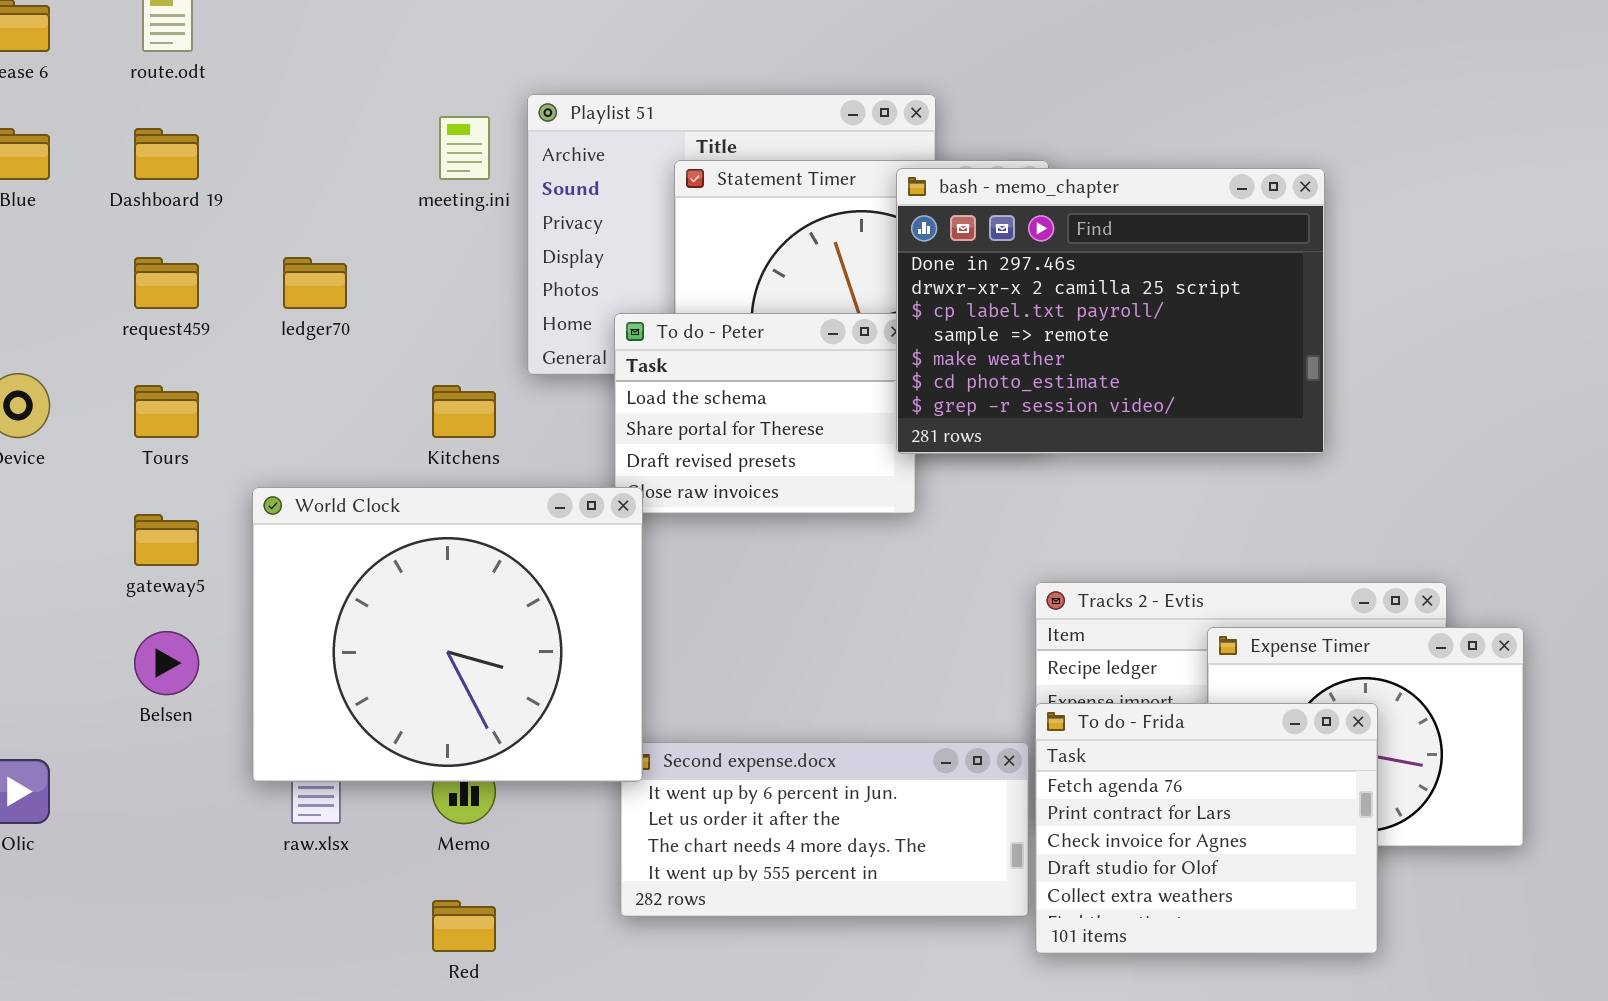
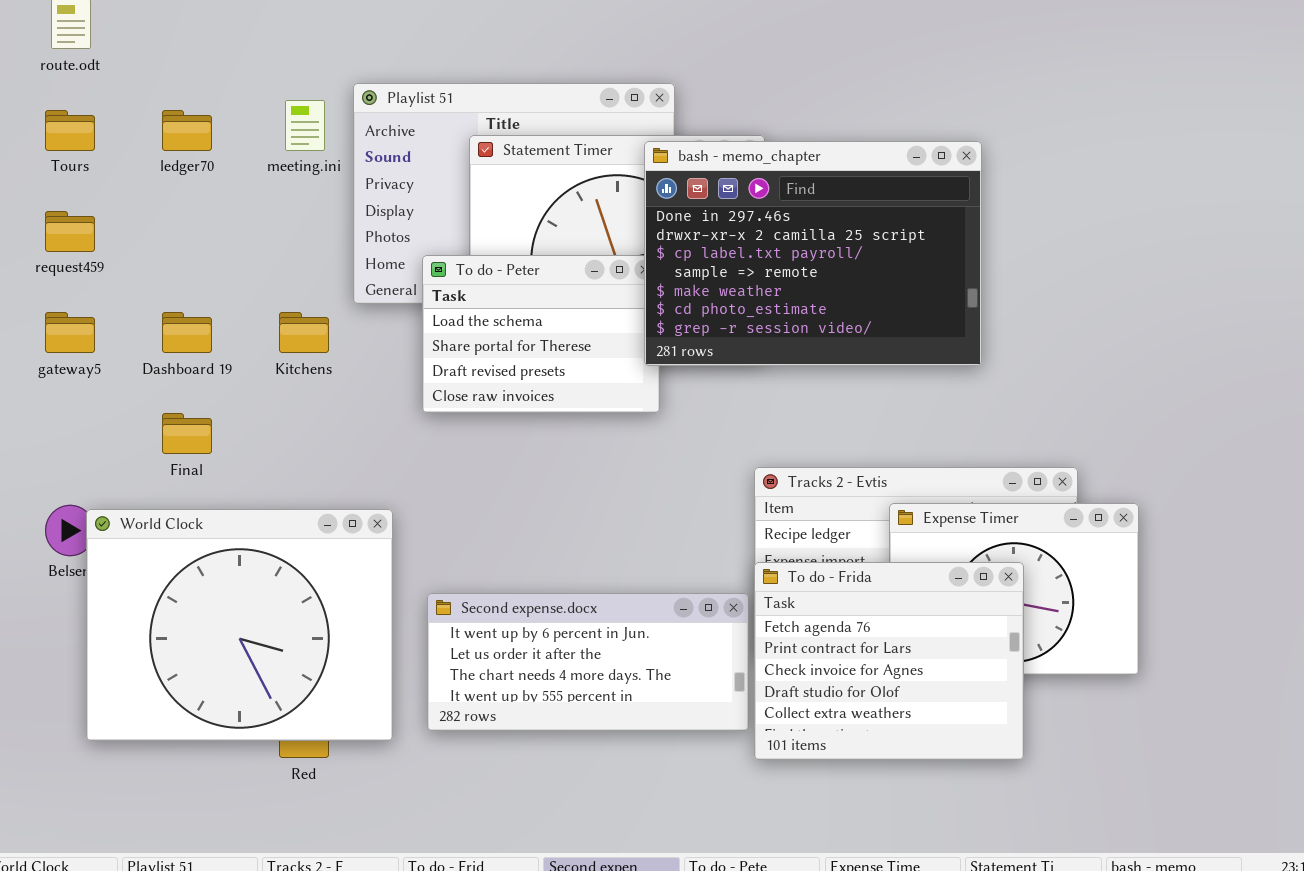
Dashboard 19: [134,128,199,180] -> [162,312,212,353], moved
ledger70: [283,257,347,309] -> [162,110,212,151], moved
Tours: [134,385,199,438] -> [45,110,95,151], moved
World Clock: [252,487,643,782] -> [86,509,393,741], moved
gateway5: [134,514,199,566] -> [45,312,95,353], moved

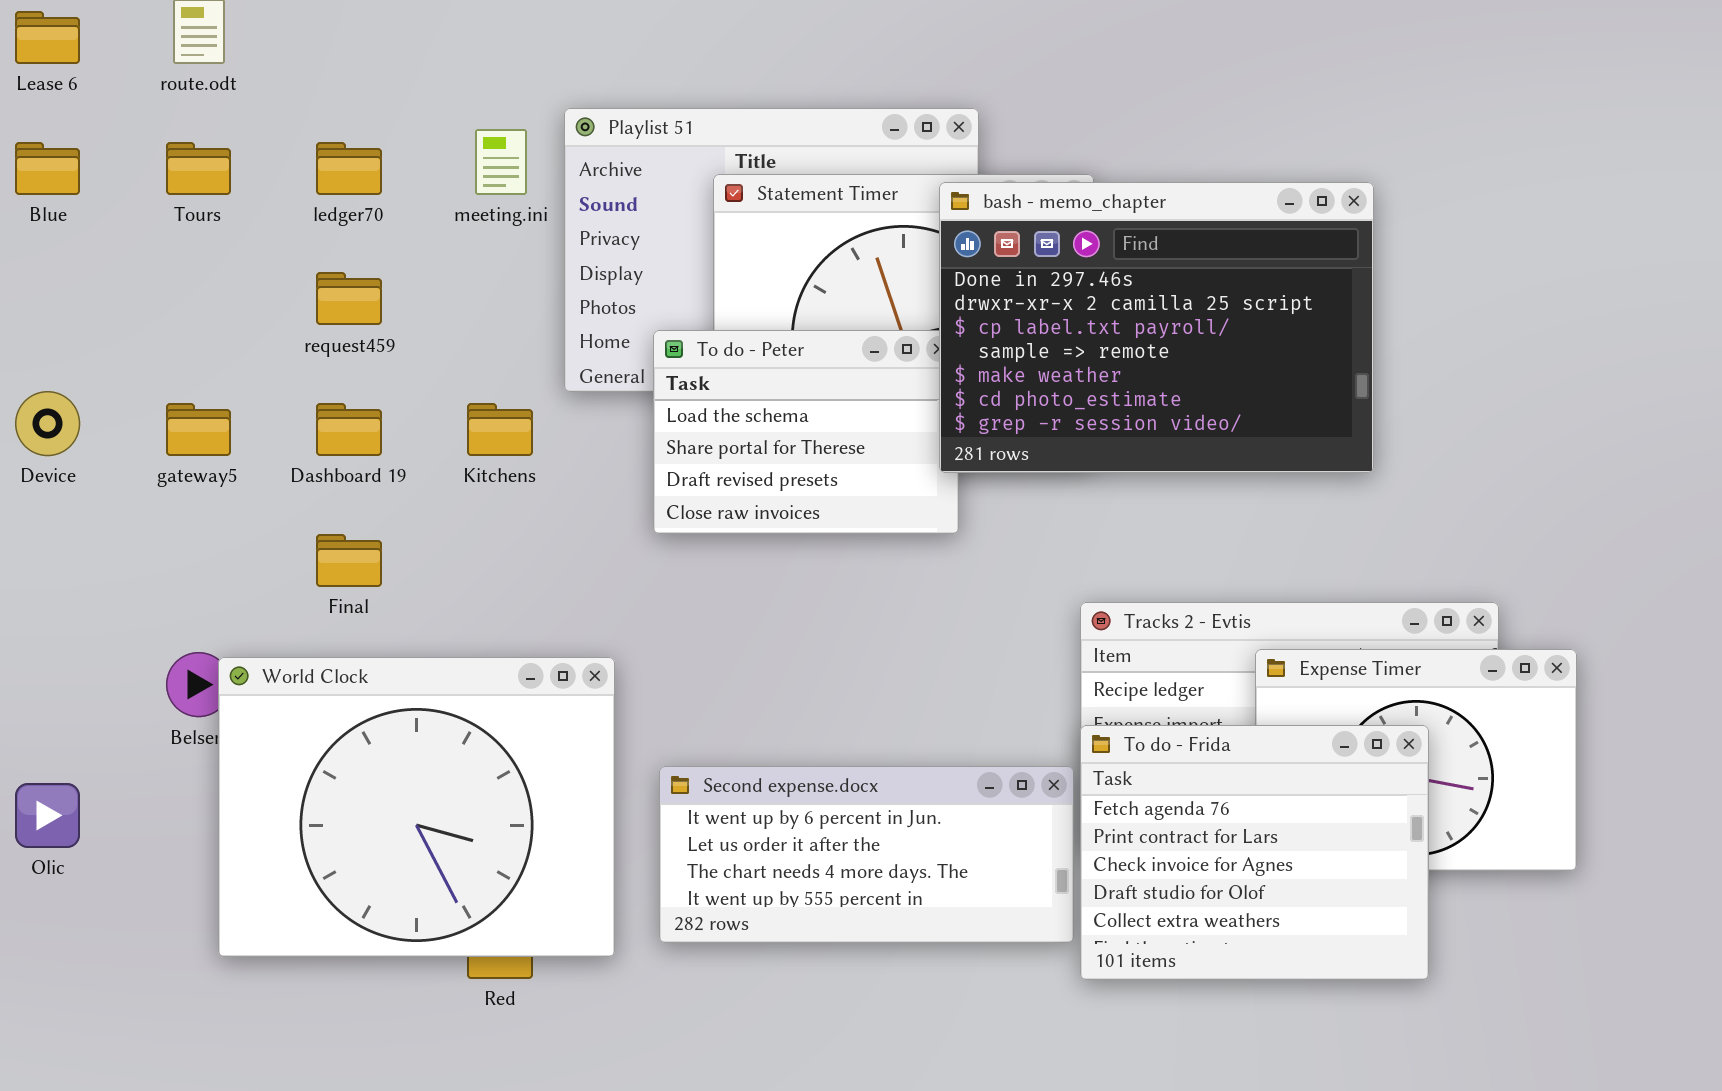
request459: [45,211,95,252] -> [316,272,382,325], moved

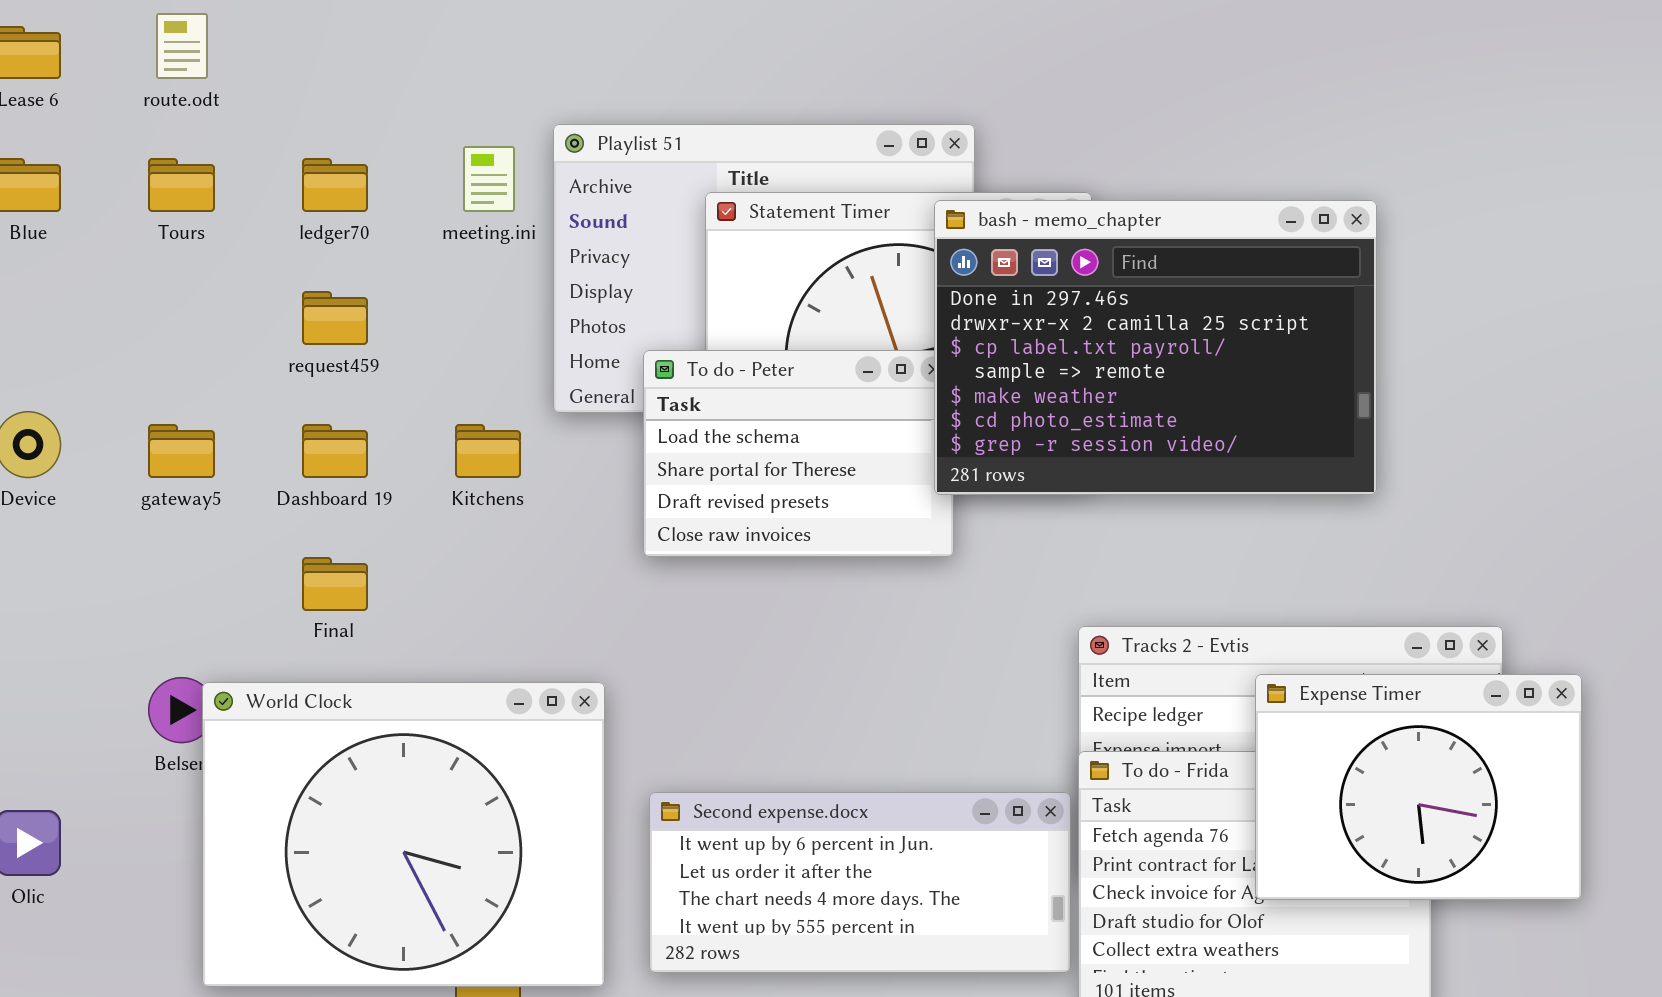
Expense Timer: [1255,649,1577,871] -> [1255,674,1582,900], raised

